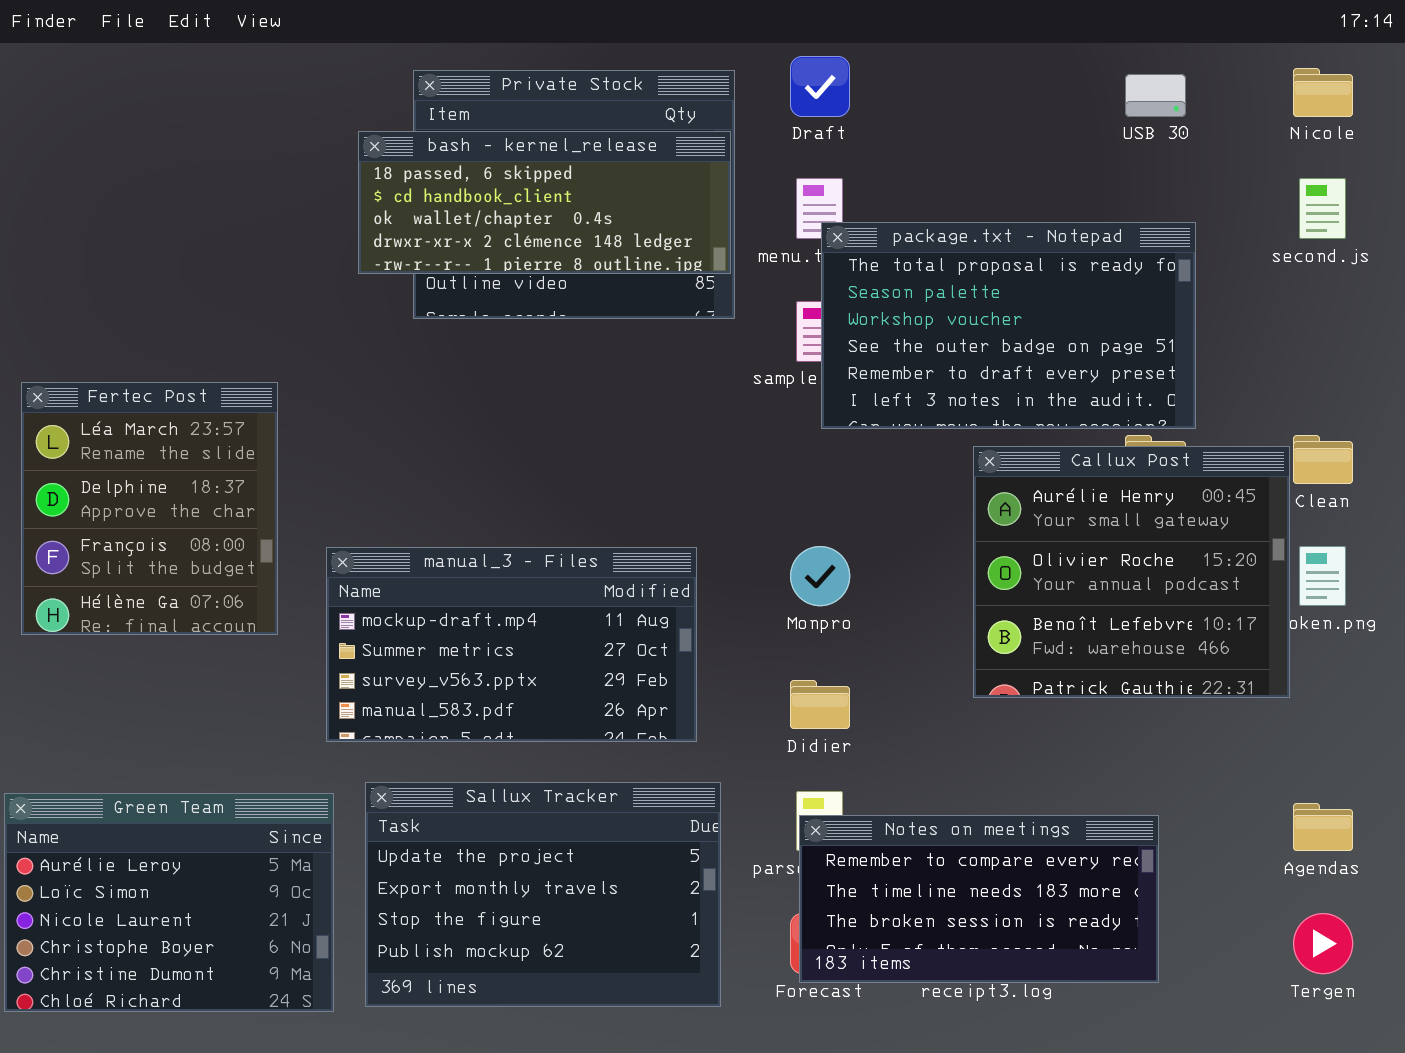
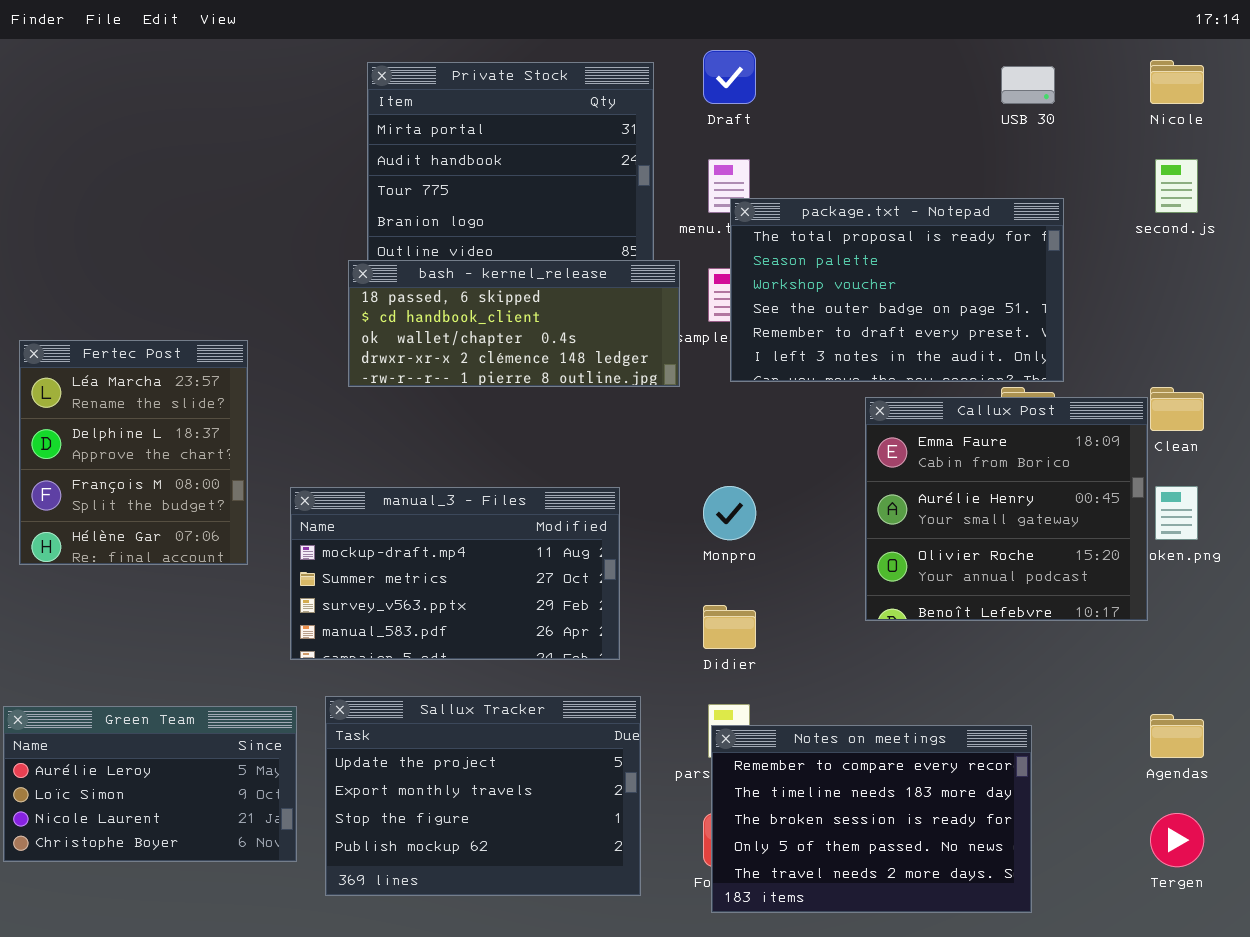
bash - kernel_release: [358,131,731,274] -> [348,260,680,387], moved
Callux Post: [973,446,1290,698] -> [865,397,1148,621], scrolled up 1 row
Green Team: [4,793,334,1012] -> [3,706,297,862], resized
Notes on meetings: [799,815,1159,983] -> [711,725,1032,913], resized

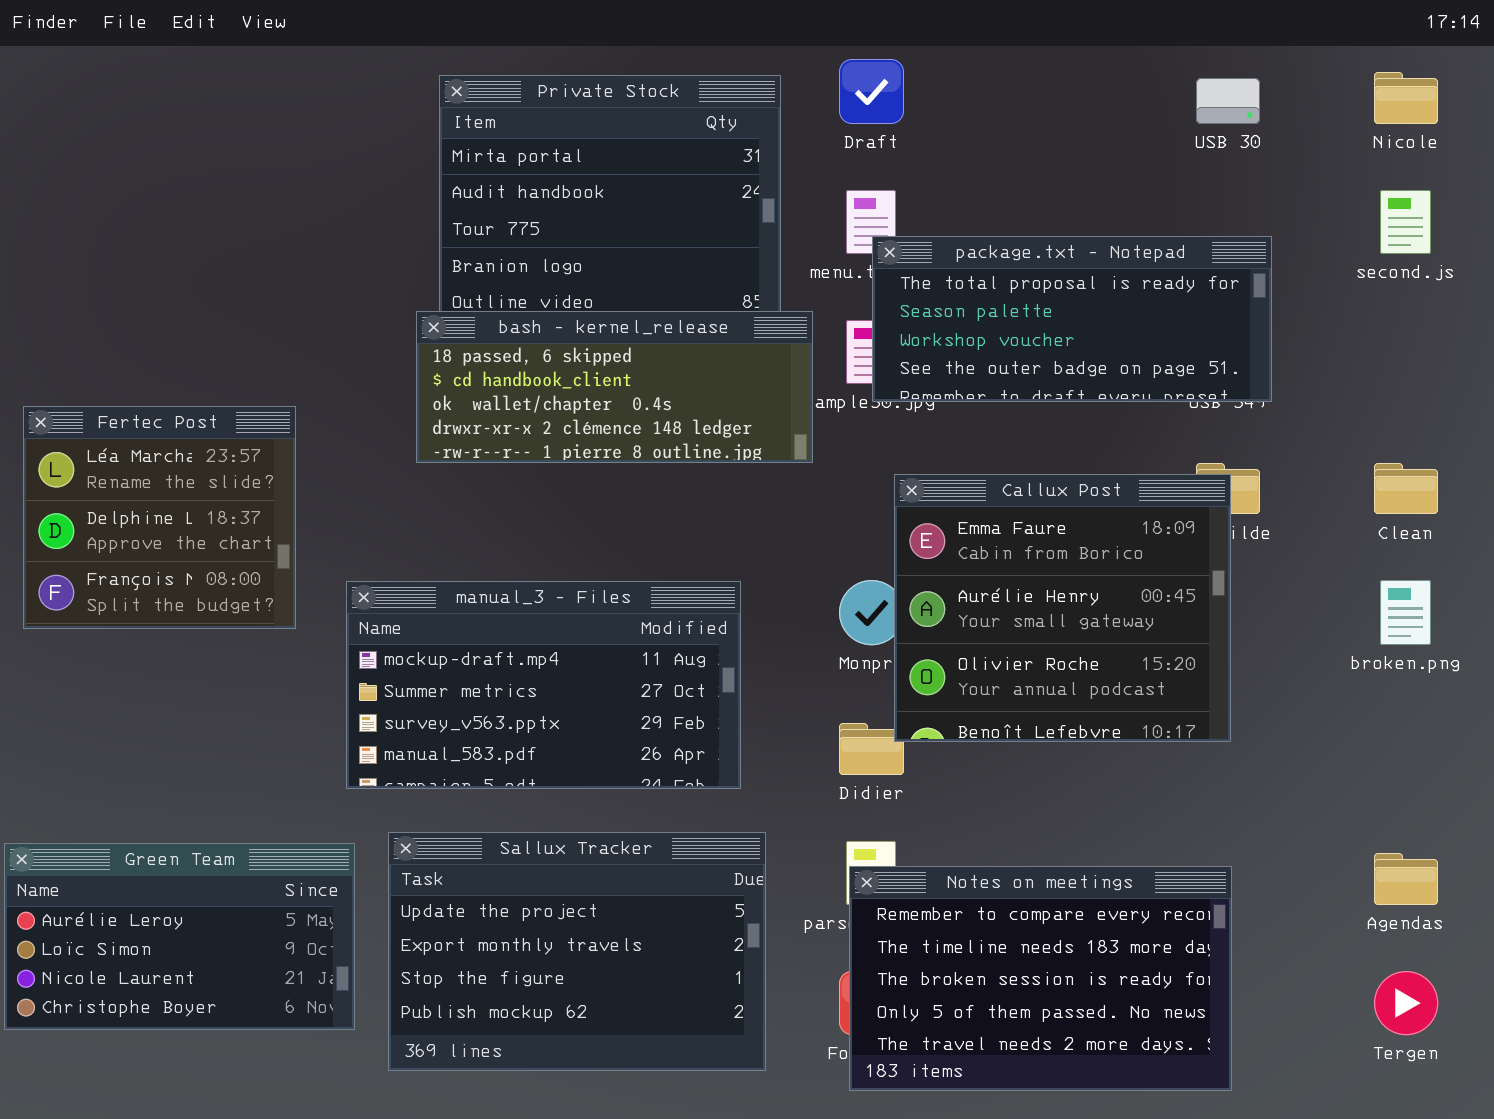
package.txt - Notepad: [730,198,1064,382] -> [872,236,1272,402], resized
Fertec Post: [19,340,248,565] -> [23,406,296,629], resized
Callux Post: [865,397,1148,621] -> [894,474,1231,742], moved

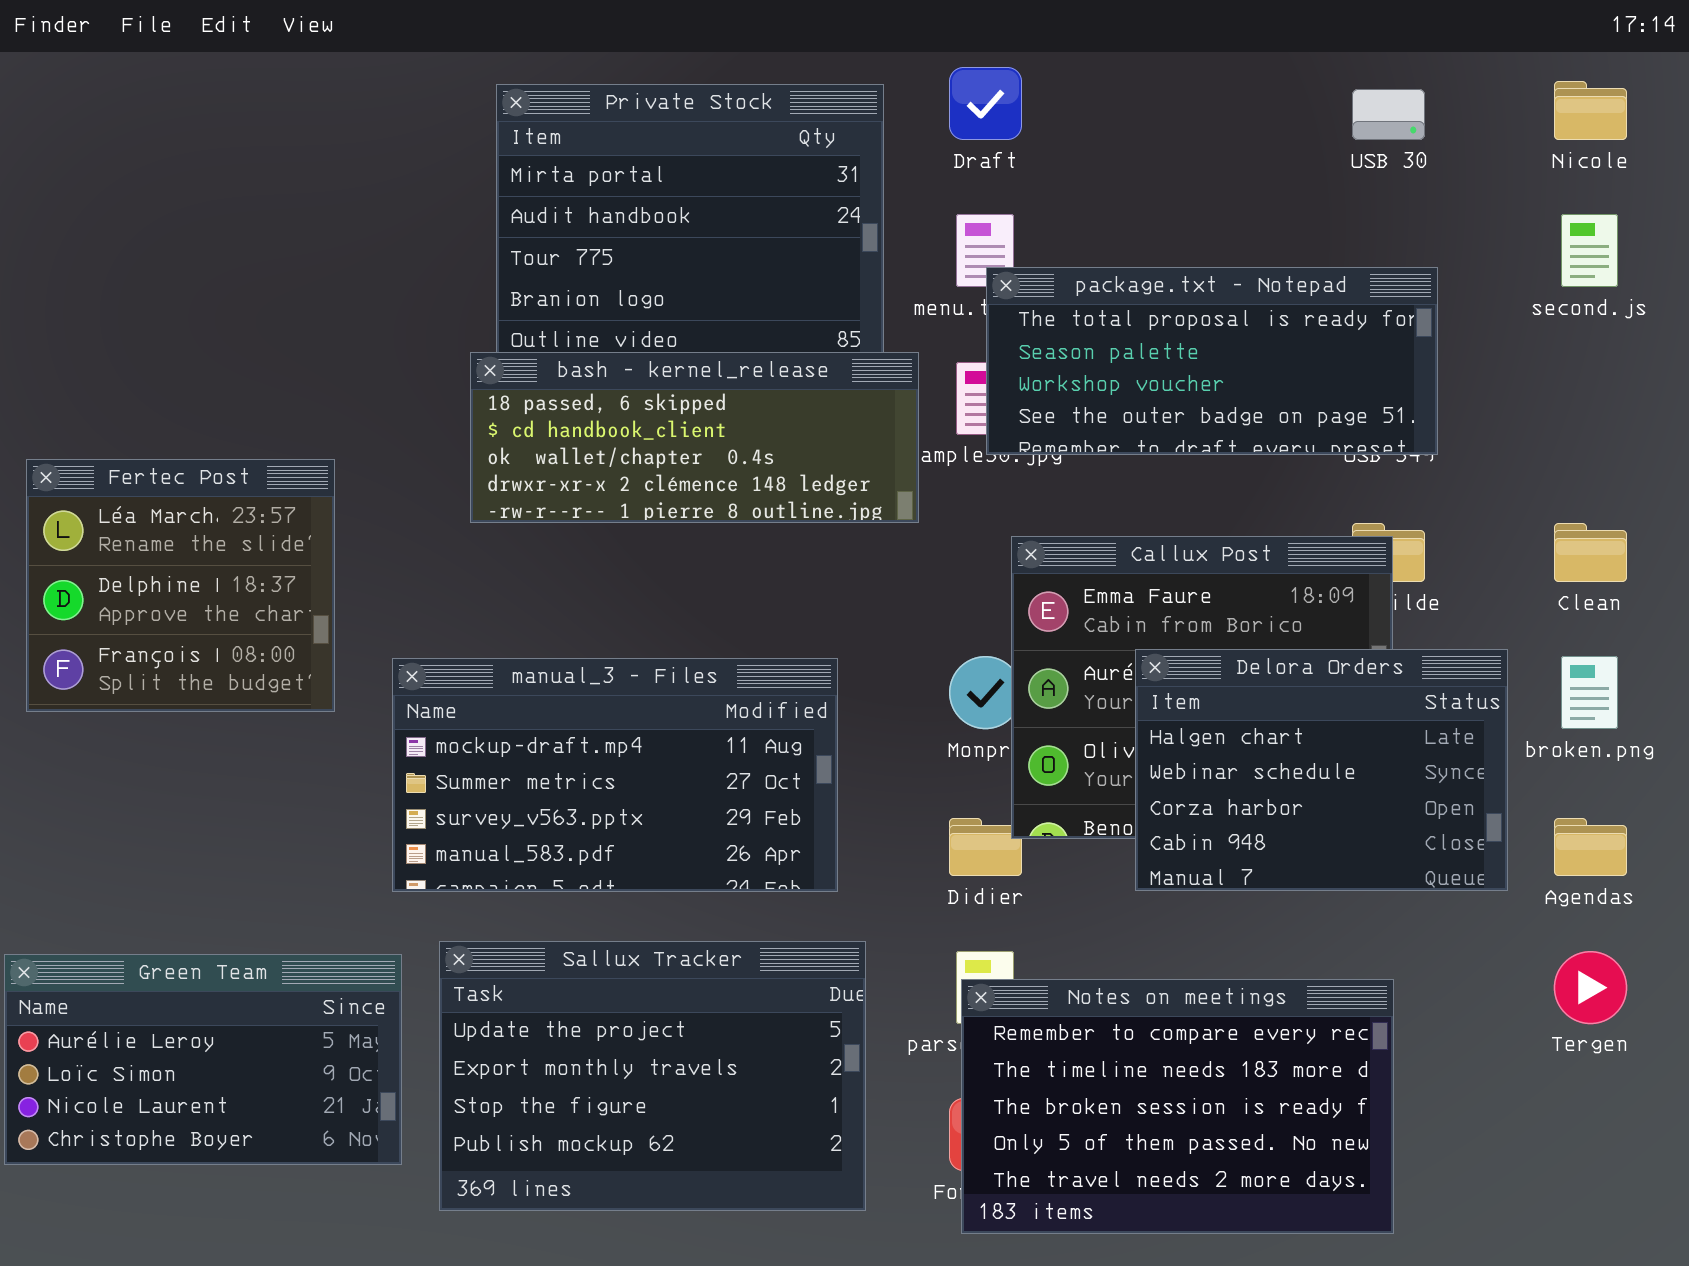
Delora Orders: none -> [1135,649,1508,891], opened
Agendas: [1374,853,1438,905] -> [1554,818,1627,876], moved
Tergen: [1374,971,1438,1035] -> [1554,951,1627,1024], moved

